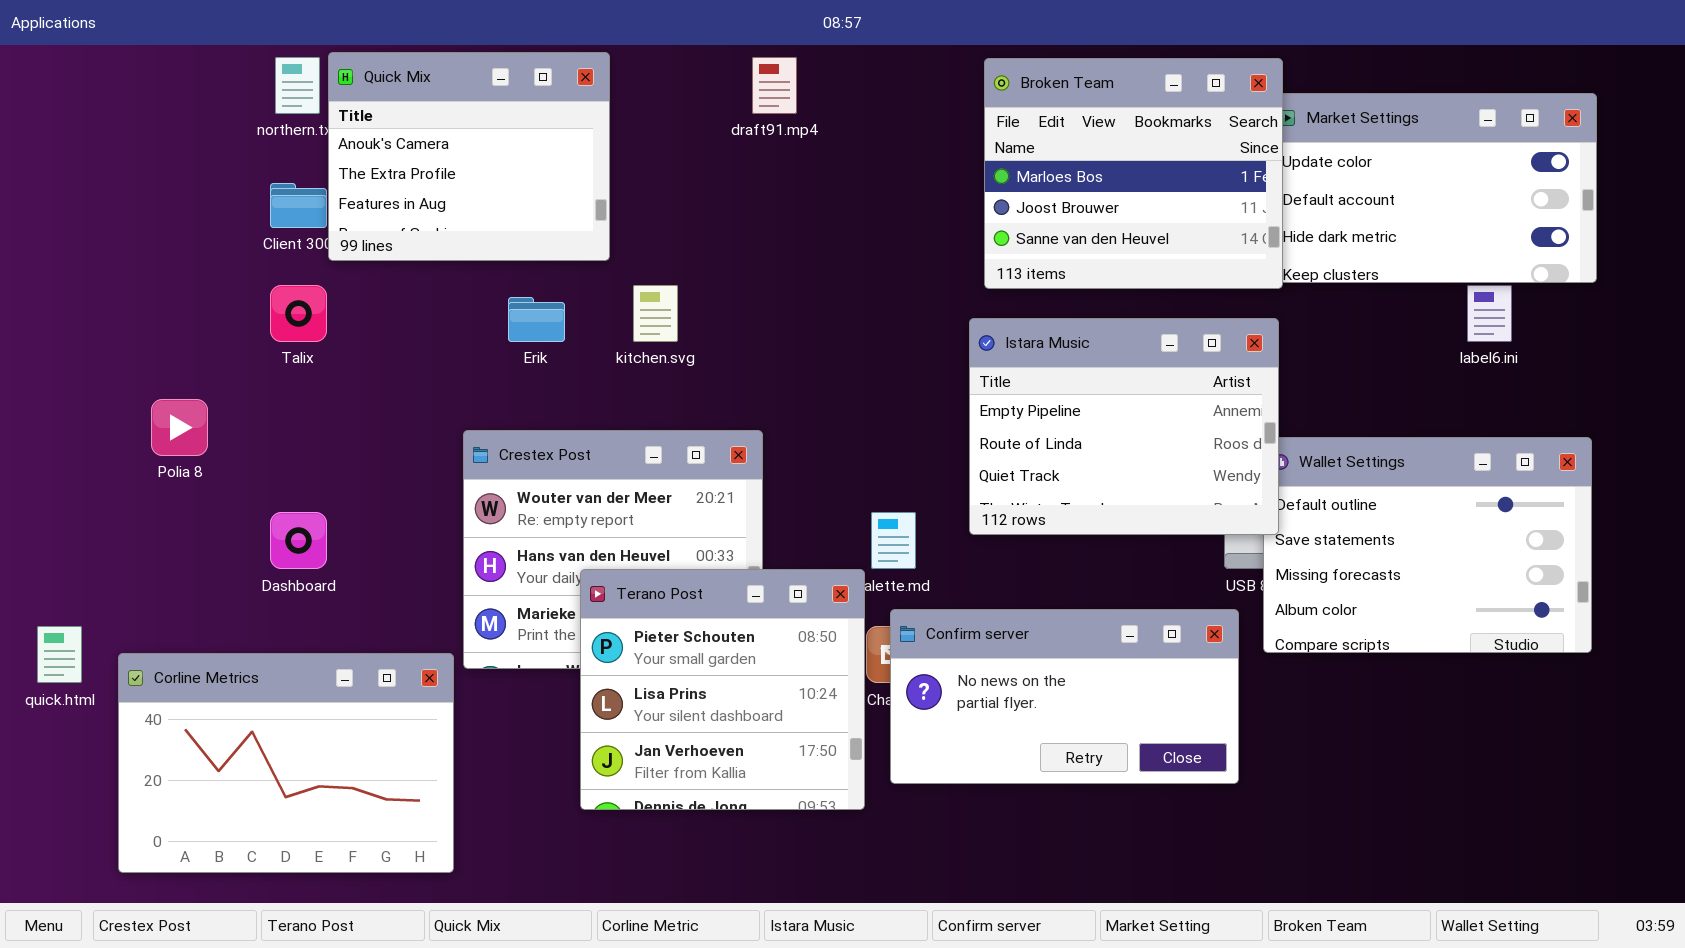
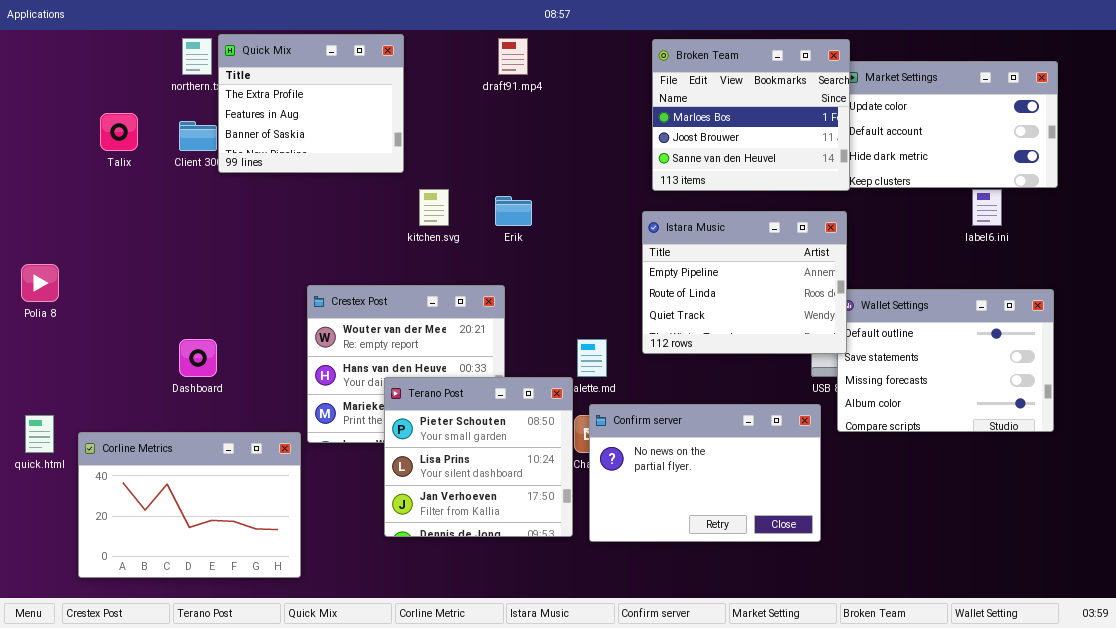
Quick Mix: [328,52,610,261] -> [218,34,404,173], scrolled down 1 row
Talix: [270,285,327,342] -> [100,113,138,151], moved
Erik: [508,297,565,342] -> [495,196,532,226], moved
Polia 8: [151,399,208,456] -> [21,264,59,302], moved
Confirm server: [890,609,1239,784] -> [589,404,821,542], resized

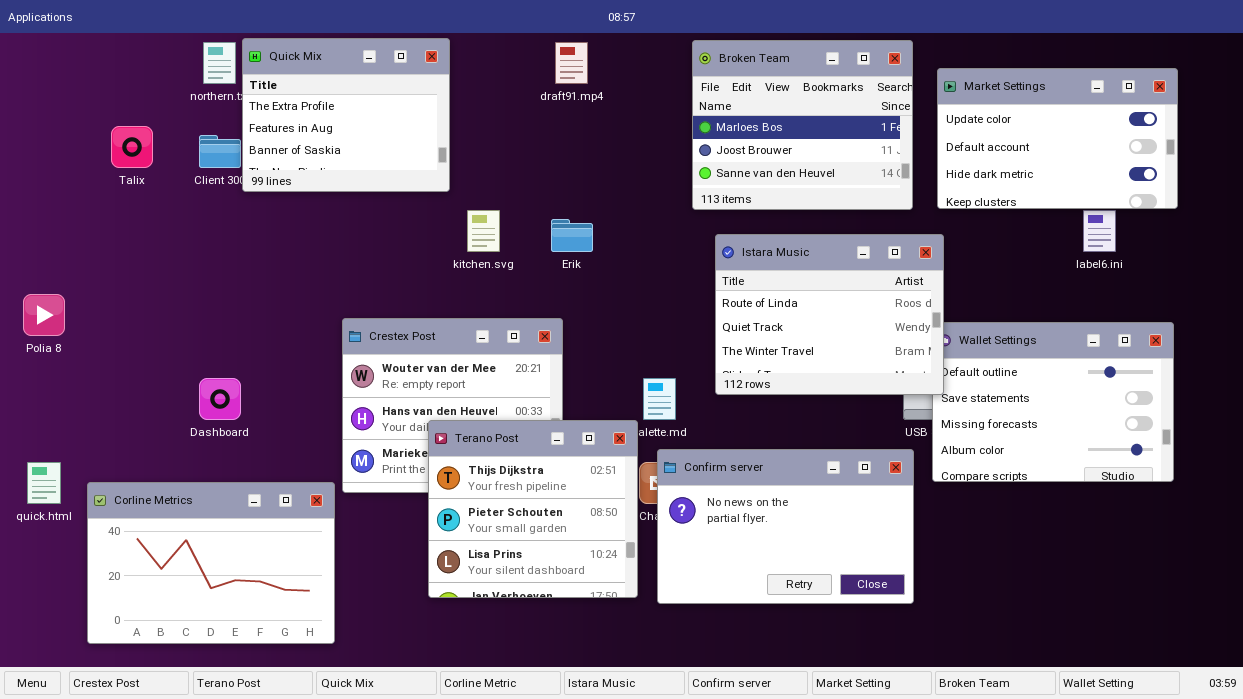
Broken Team: [652,39,850,191] -> [692,40,913,210], moved
Istara Music: [642,211,847,354] -> [715,234,944,395], scrolled down 1 row
Terano Post: [384,377,573,537] -> [428,420,638,598], scrolled up 1 row

